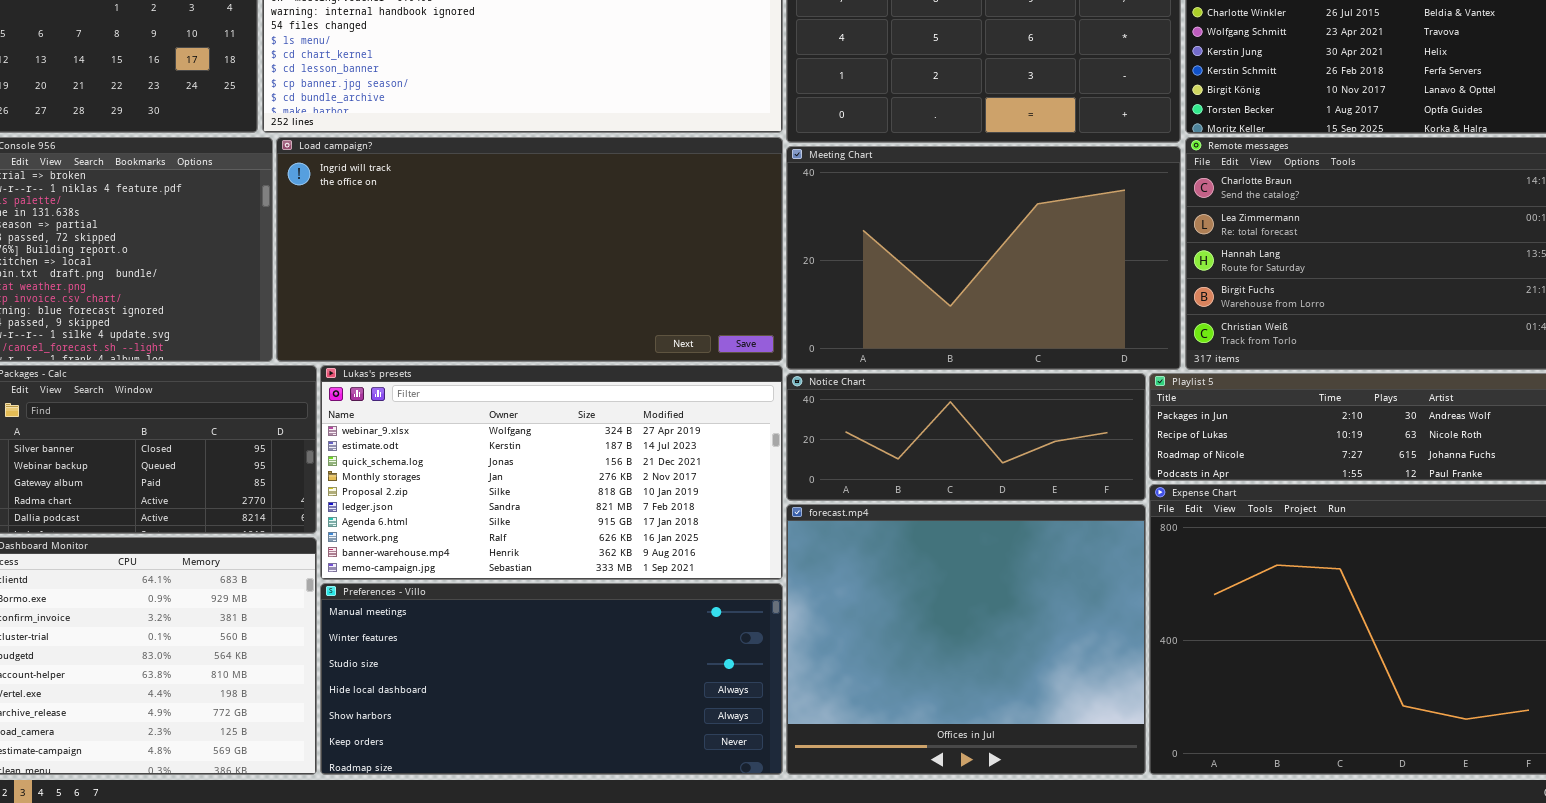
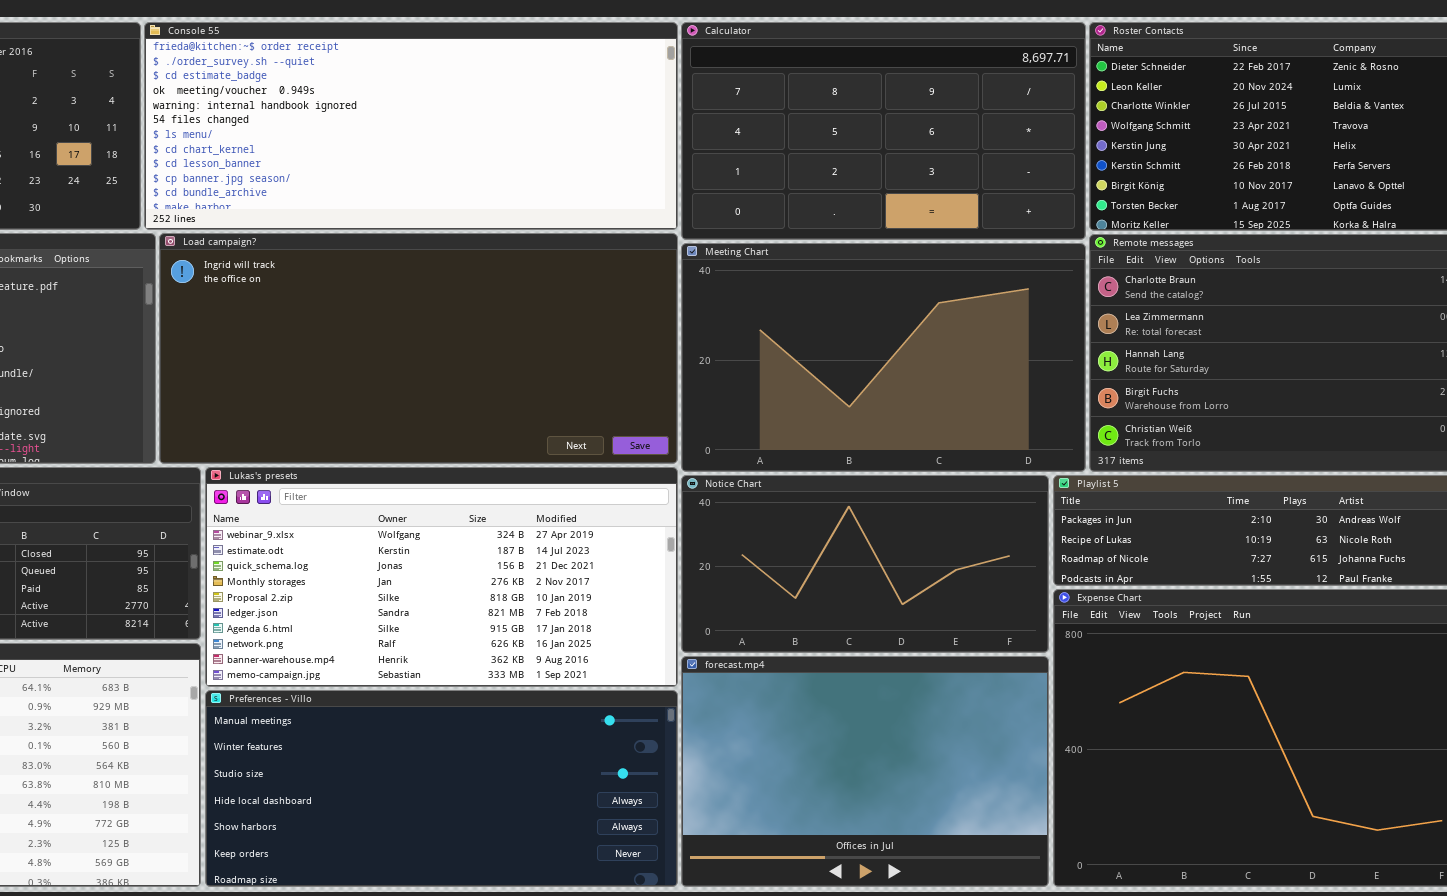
Notice Chart: [786,373,1146,501] -> [681,475,1049,653], resized
forecast.mp4: [786,504,1146,775] -> [681,656,1049,887], resized

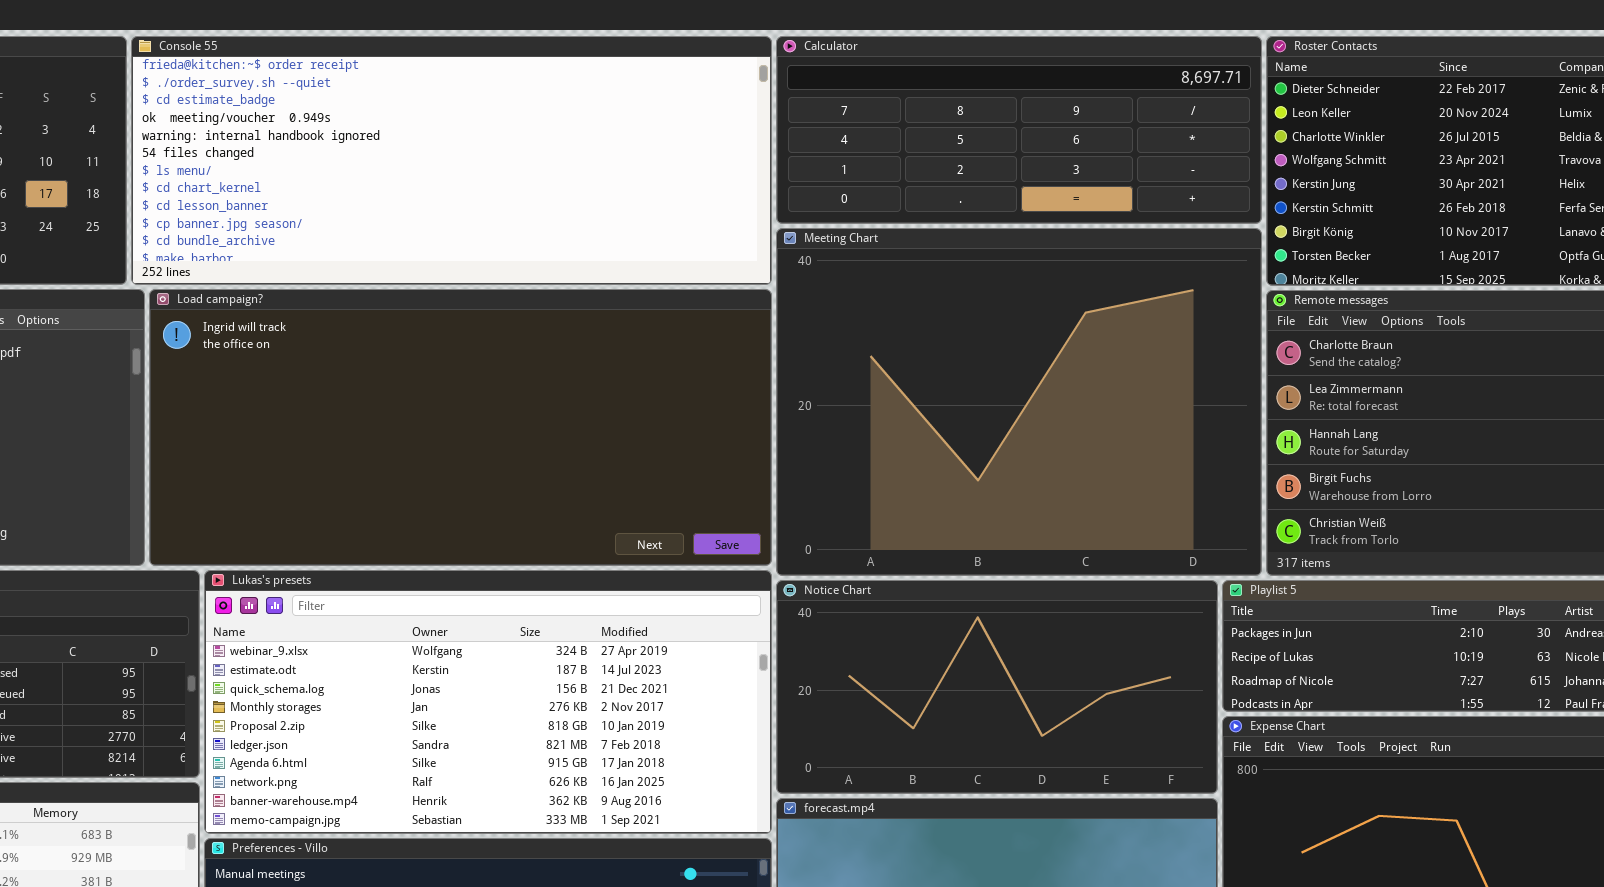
Calculator: [681,22,1086,240] -> [776,36,1262,224], resized
Meeting Chart: [681,243,1086,472] -> [776,228,1262,576], resized

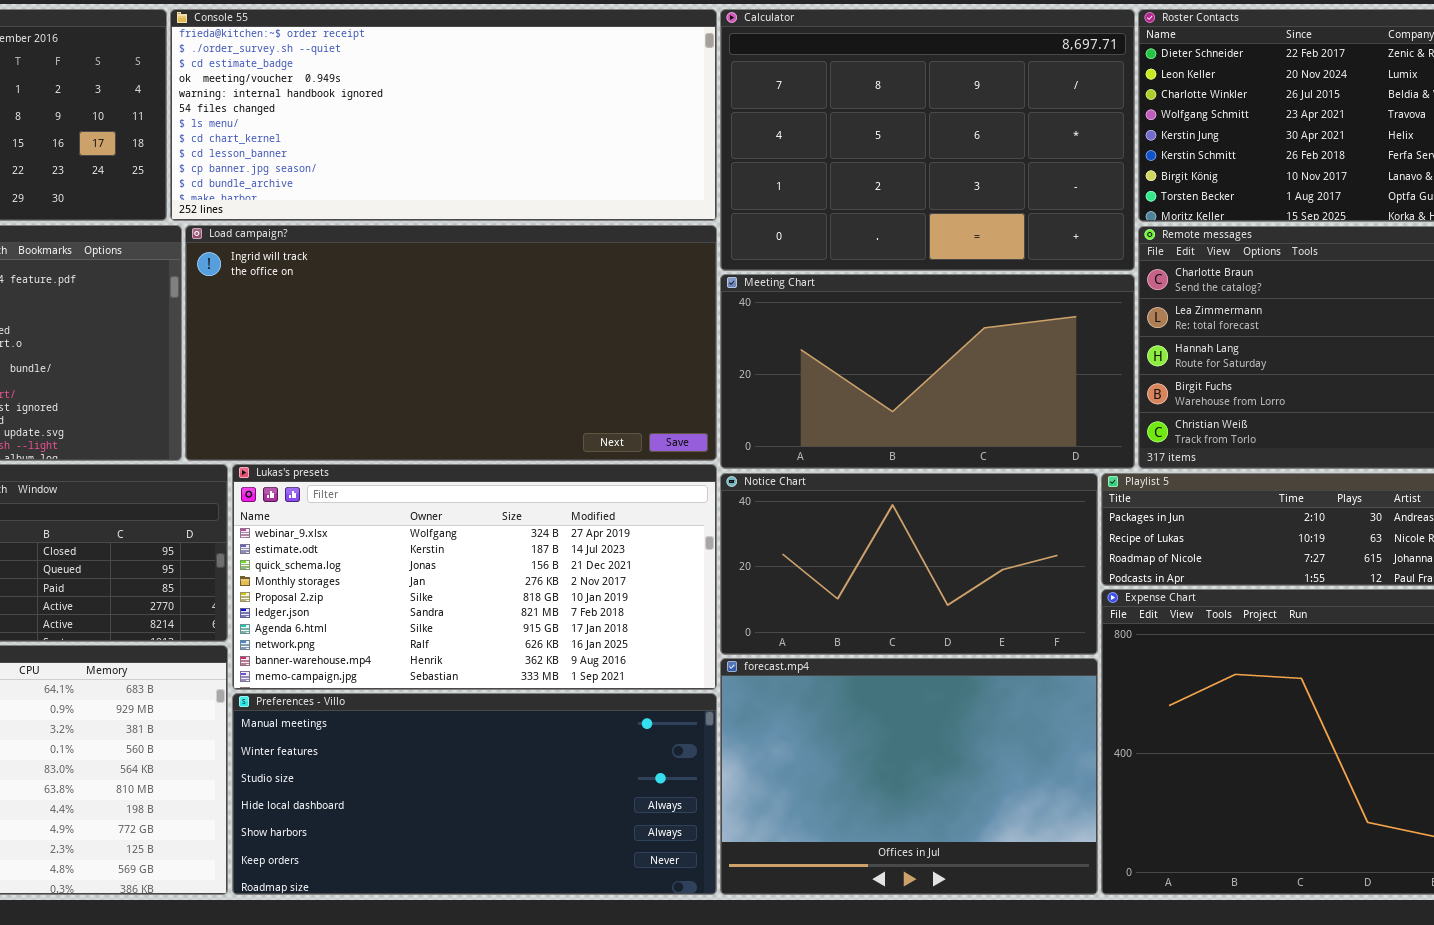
Calculator: [776,36,1262,224] -> [720,9,1135,271], resized
Meeting Chart: [776,228,1262,576] -> [720,274,1135,469], resized

